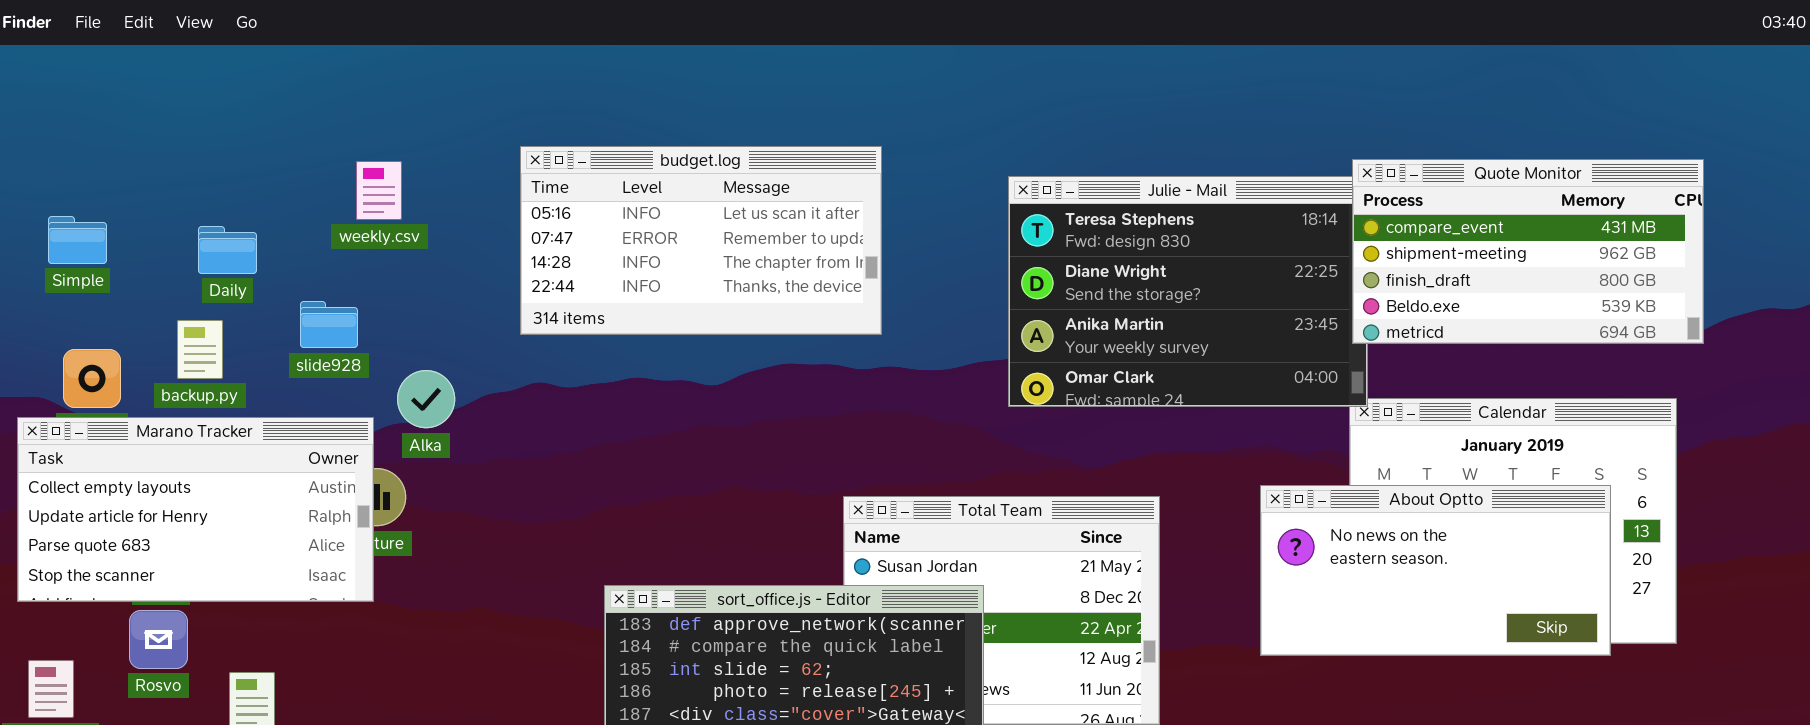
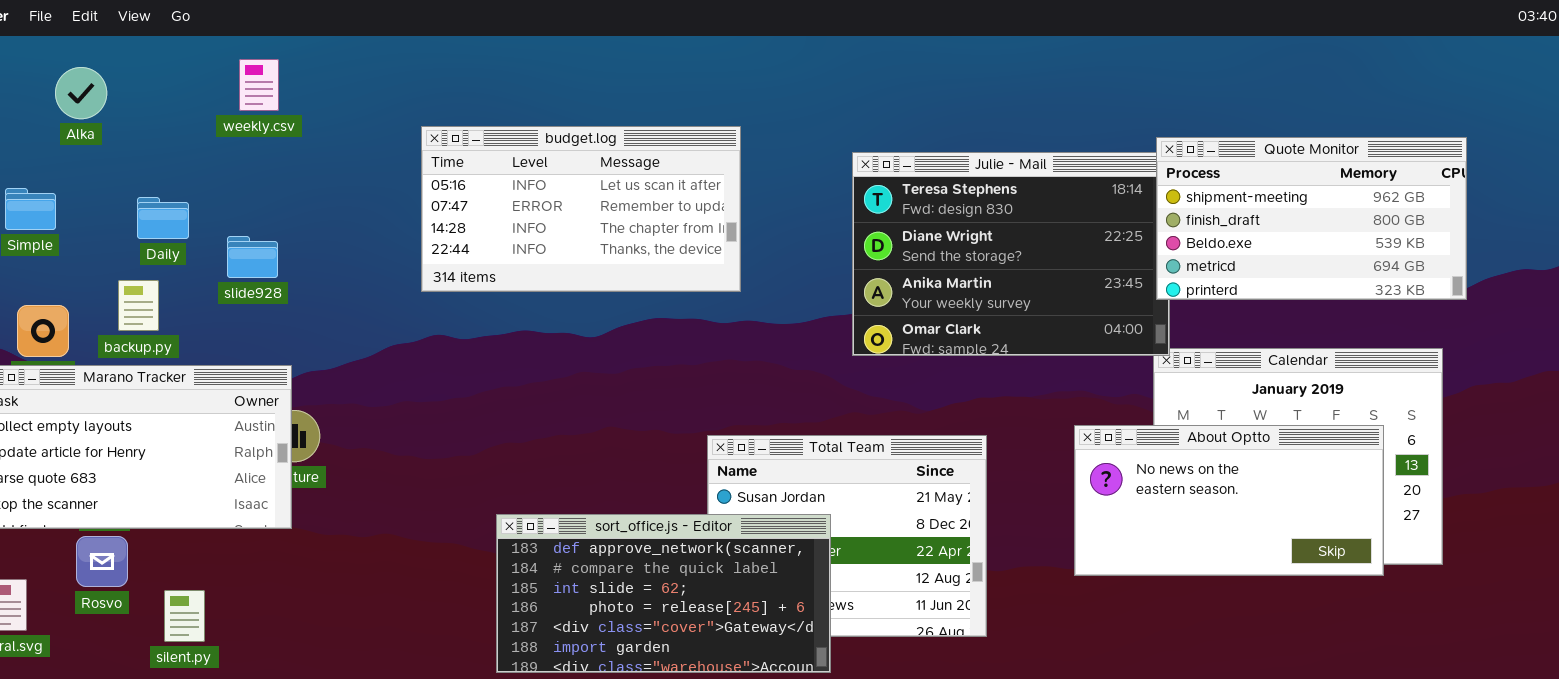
Quote Monitor: [1352,159,1704,344] -> [1156,137,1467,300], scrolled down 1 row
weekly.csv: [356,161,402,220] -> [239,59,279,111], moved
slide928: [300,301,358,348] -> [227,236,278,278], moved
Alka: [397,370,455,428] -> [55,67,107,119], moved

